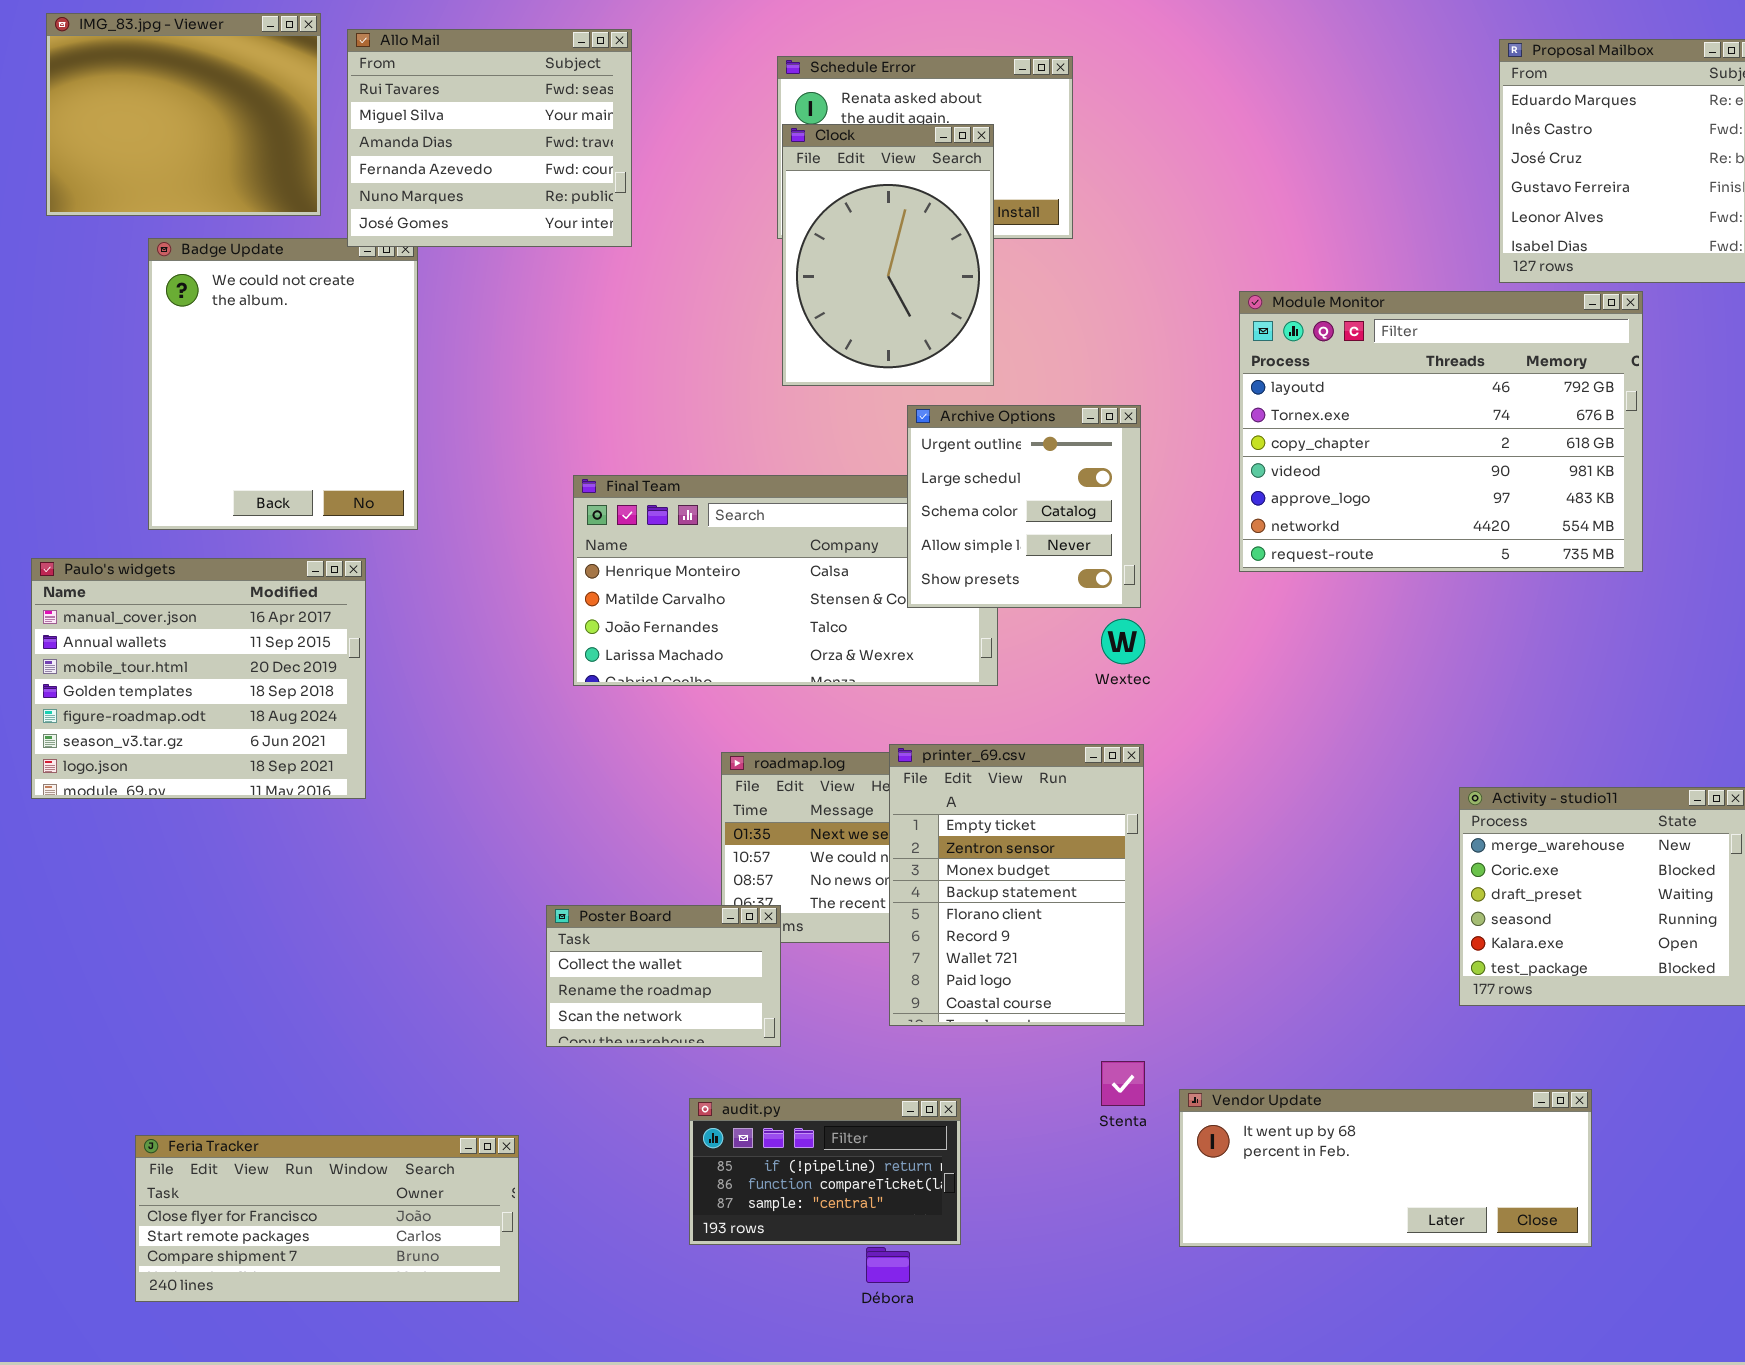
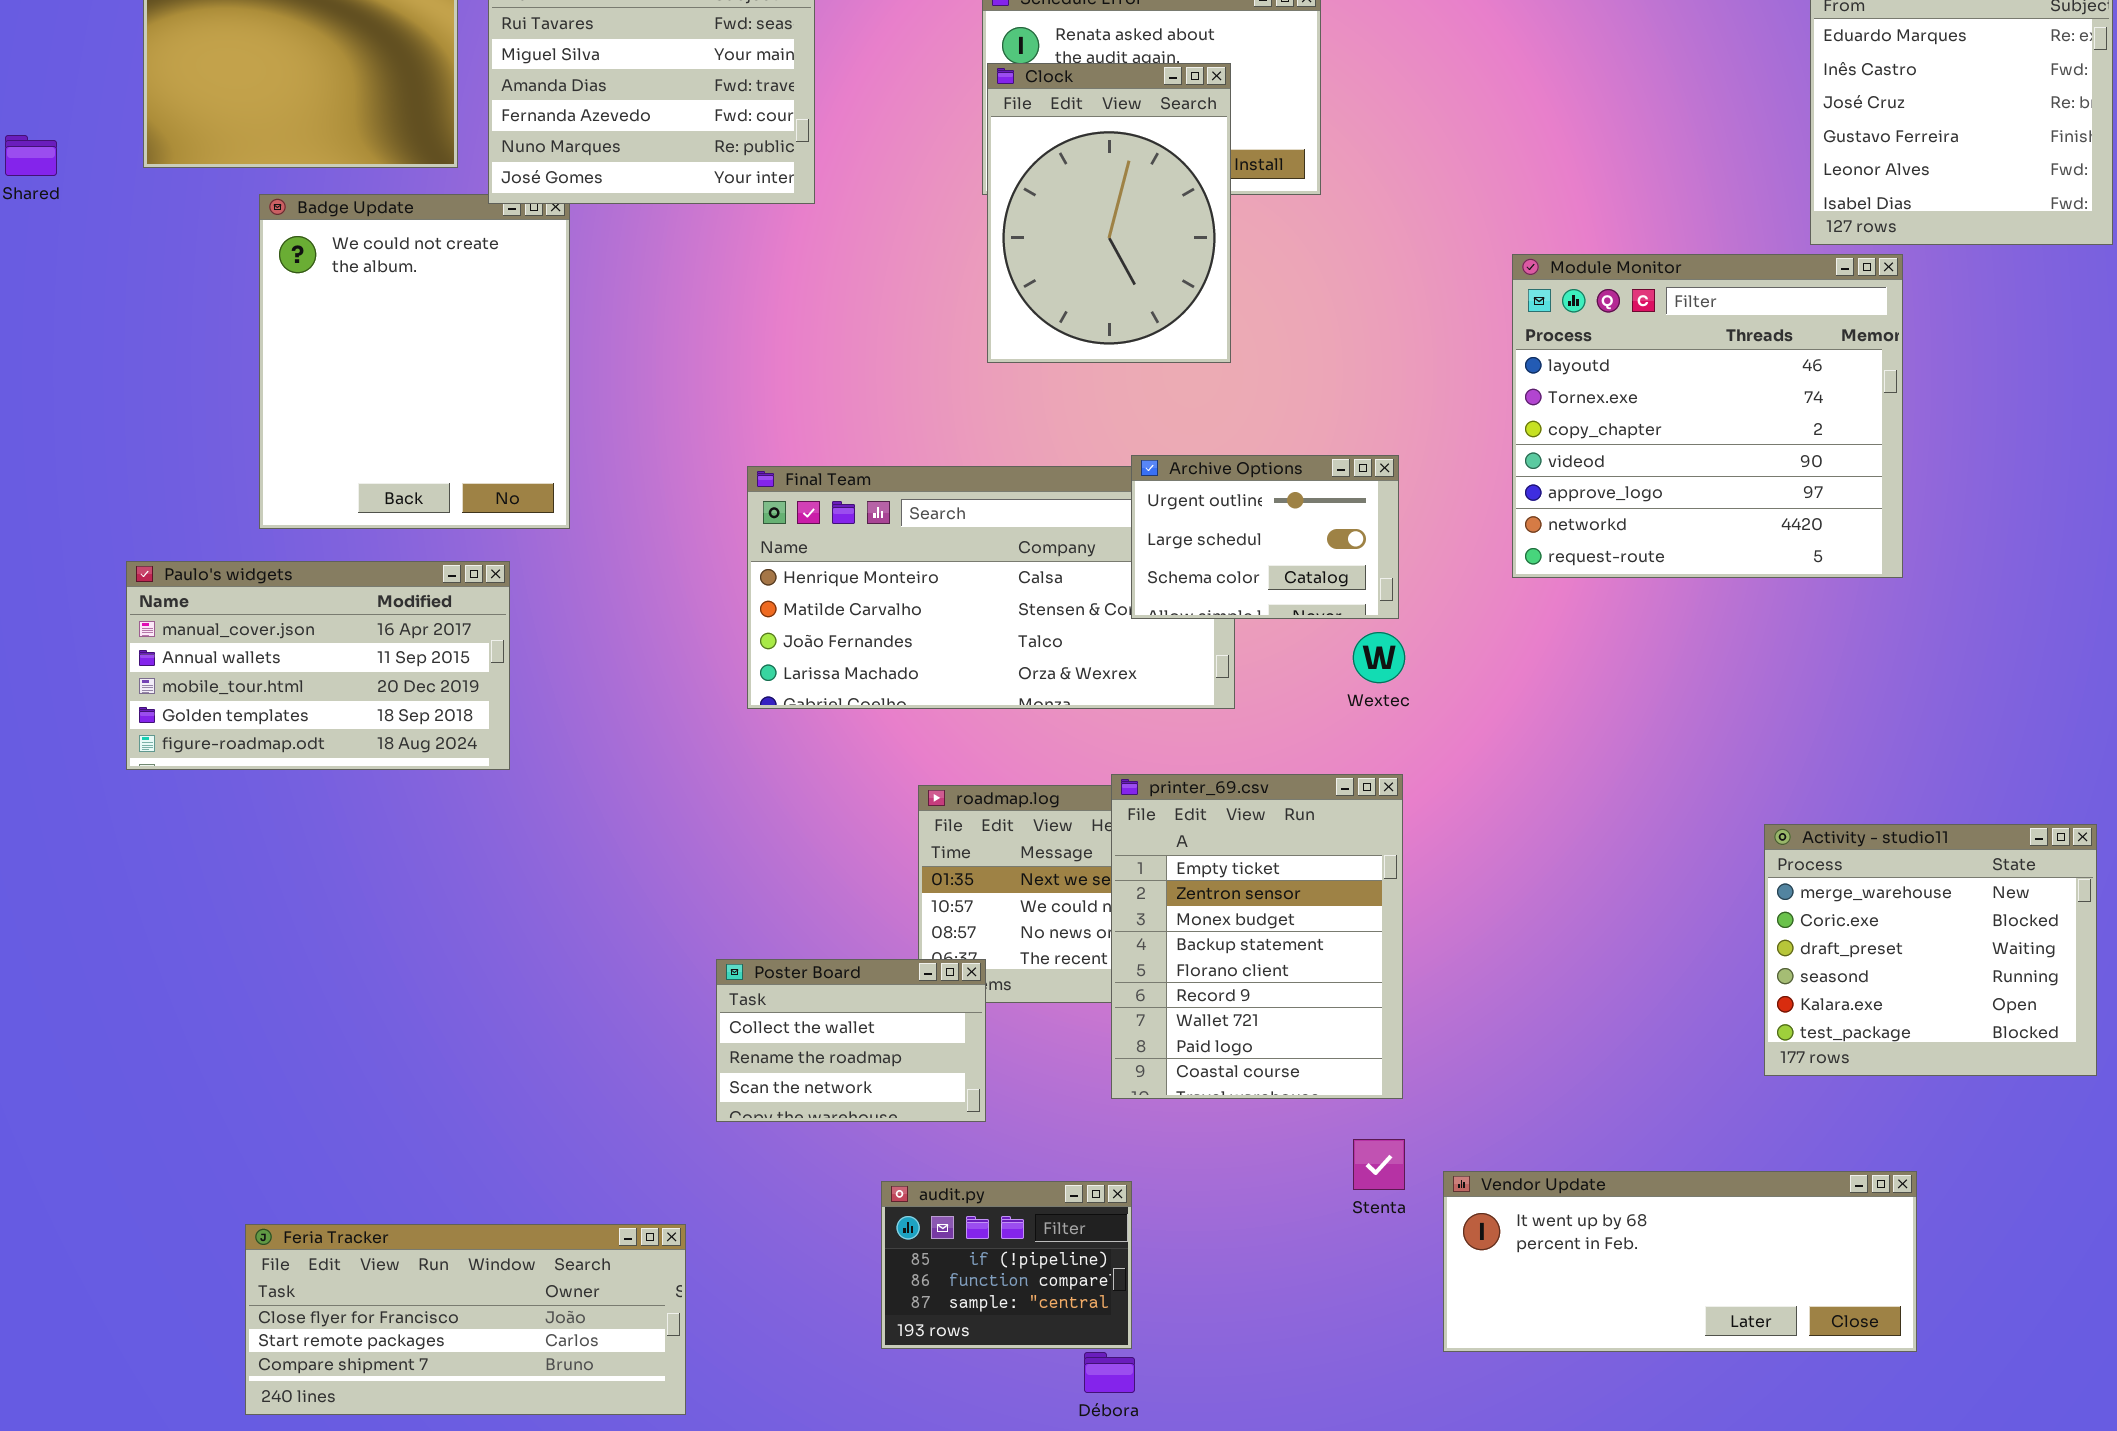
Module Monitor: [1239,291,1643,572] -> [1512,254,1903,578], resized
Archive Options: [907,405,1141,608] -> [1131,455,1399,619], resized
Paulo's widgets: [31,558,366,799] -> [126,561,510,770], resized
audit.py: [689,1098,961,1245] -> [881,1181,1132,1349], resized

